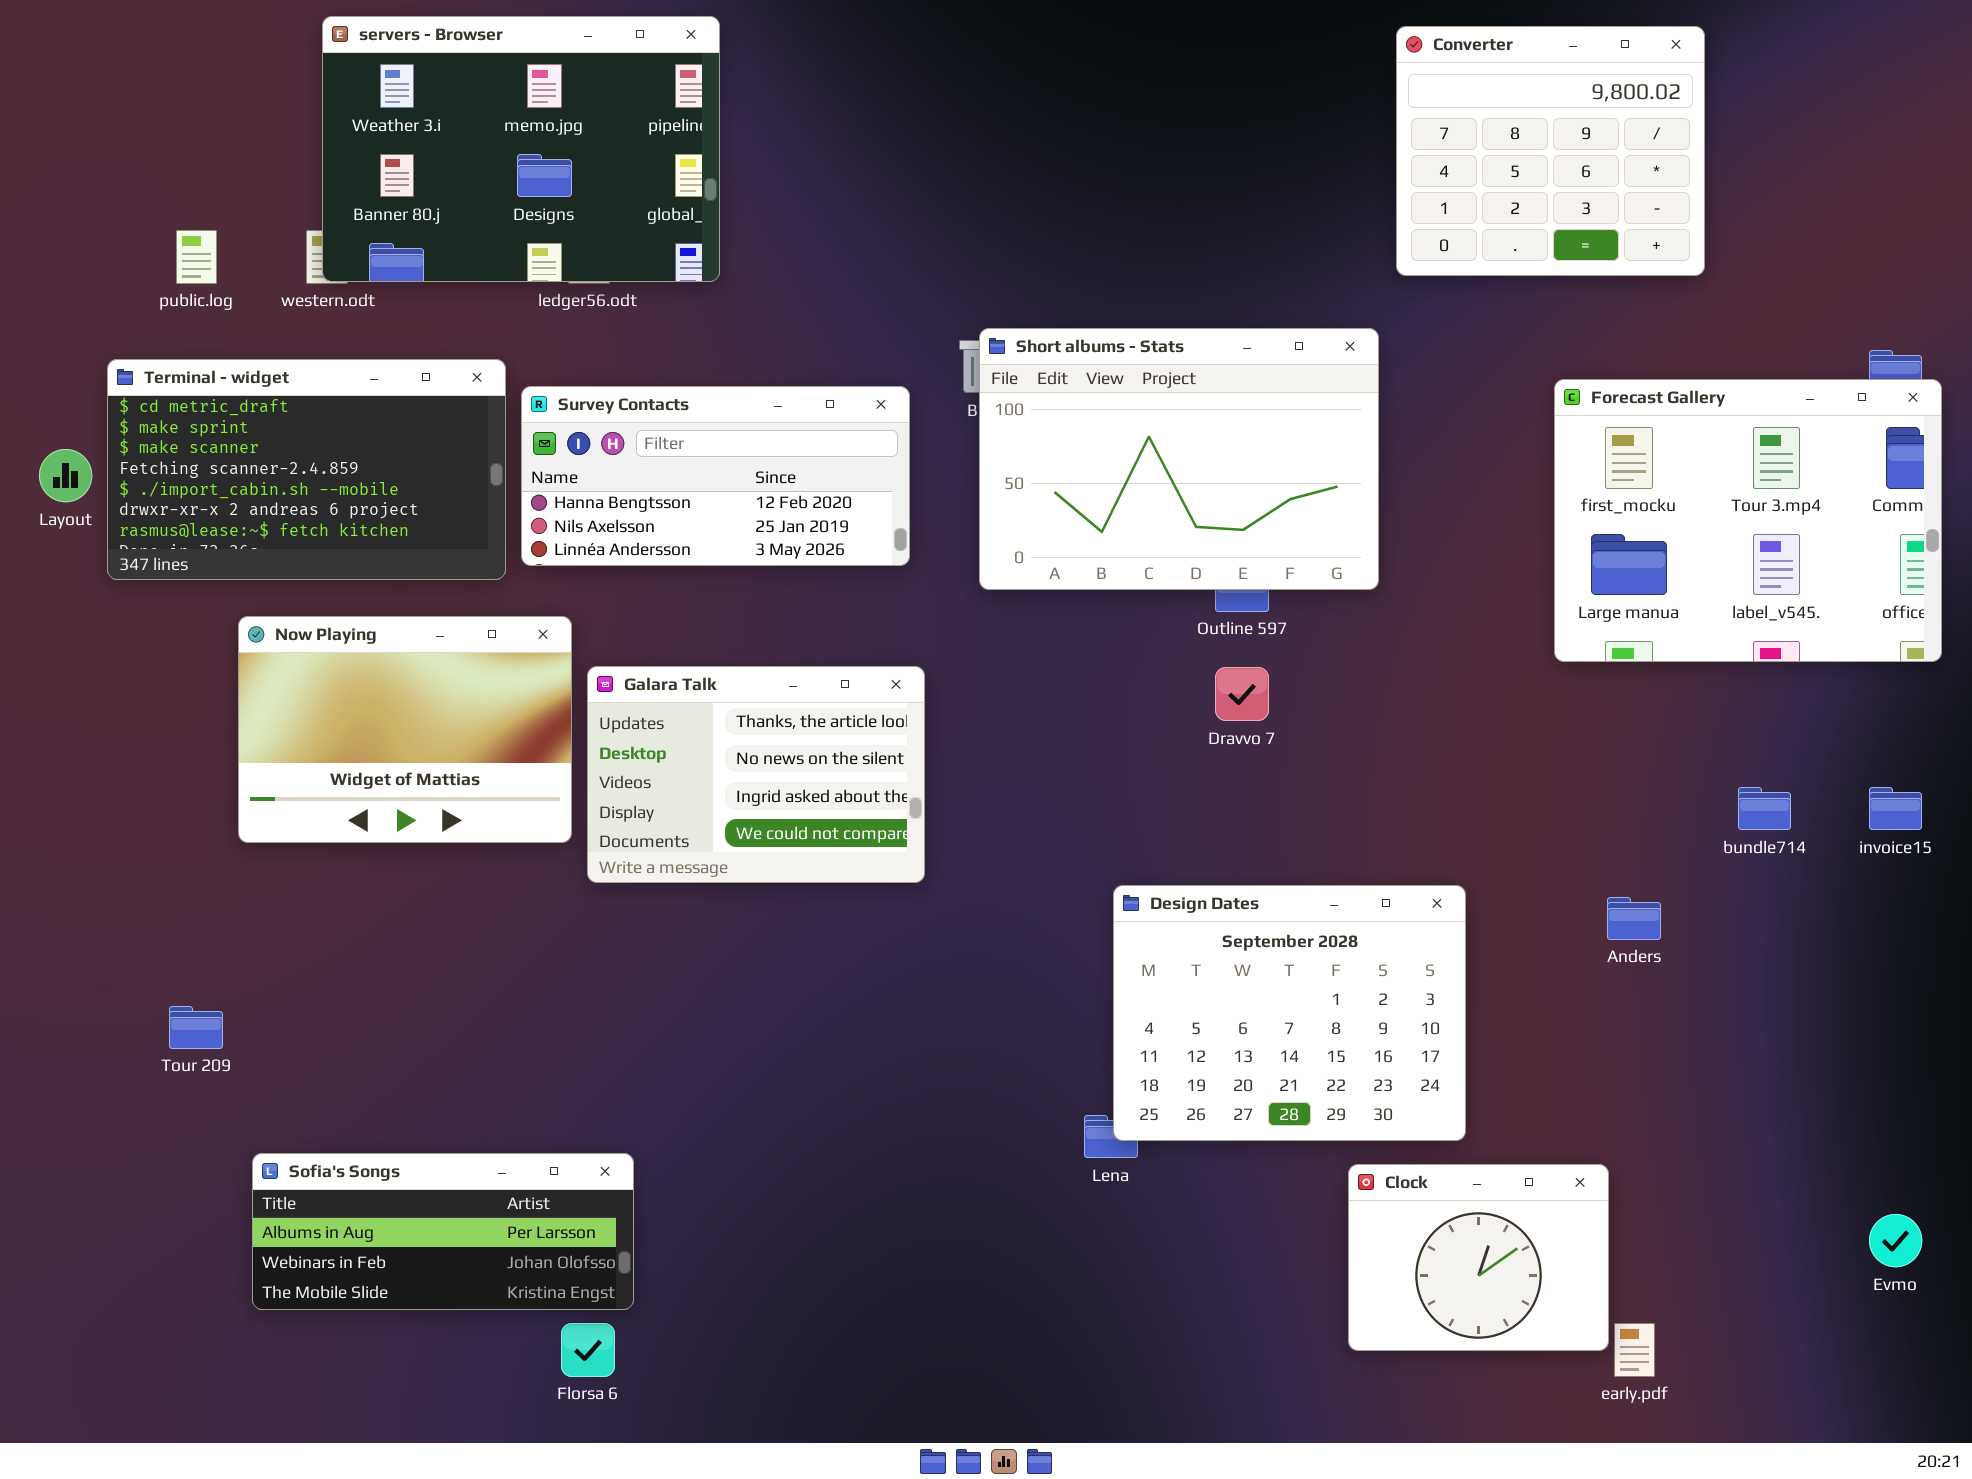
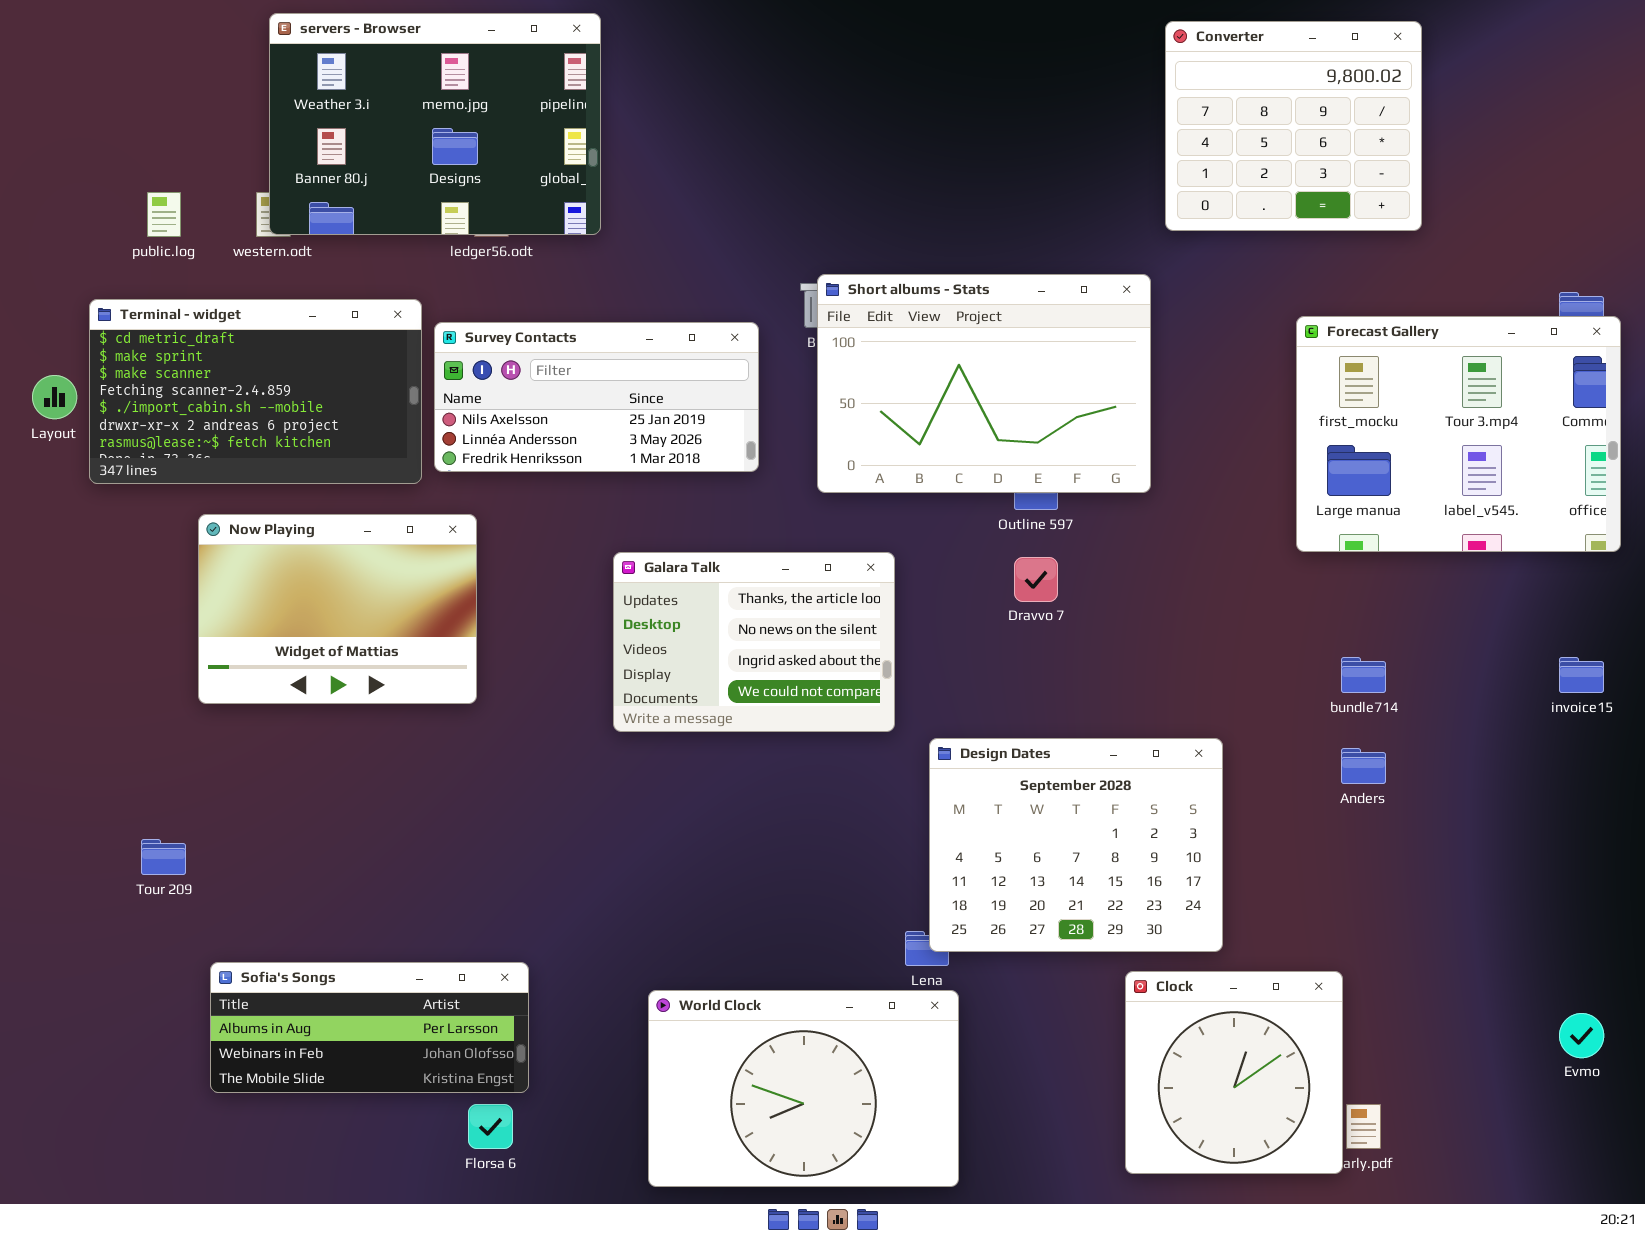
Survey Contacts: [521,386,910,566] -> [434,322,759,472], scrolled down 1 row
Galara Talk: [587,666,925,883] -> [613,552,895,732], moved
bundle714: [1738,787,1791,830] -> [1341,657,1386,693], moved
Clock: [1348,1164,1609,1351] -> [1125,971,1343,1174], resized
World Clock: none -> [648,990,959,1187], opened

